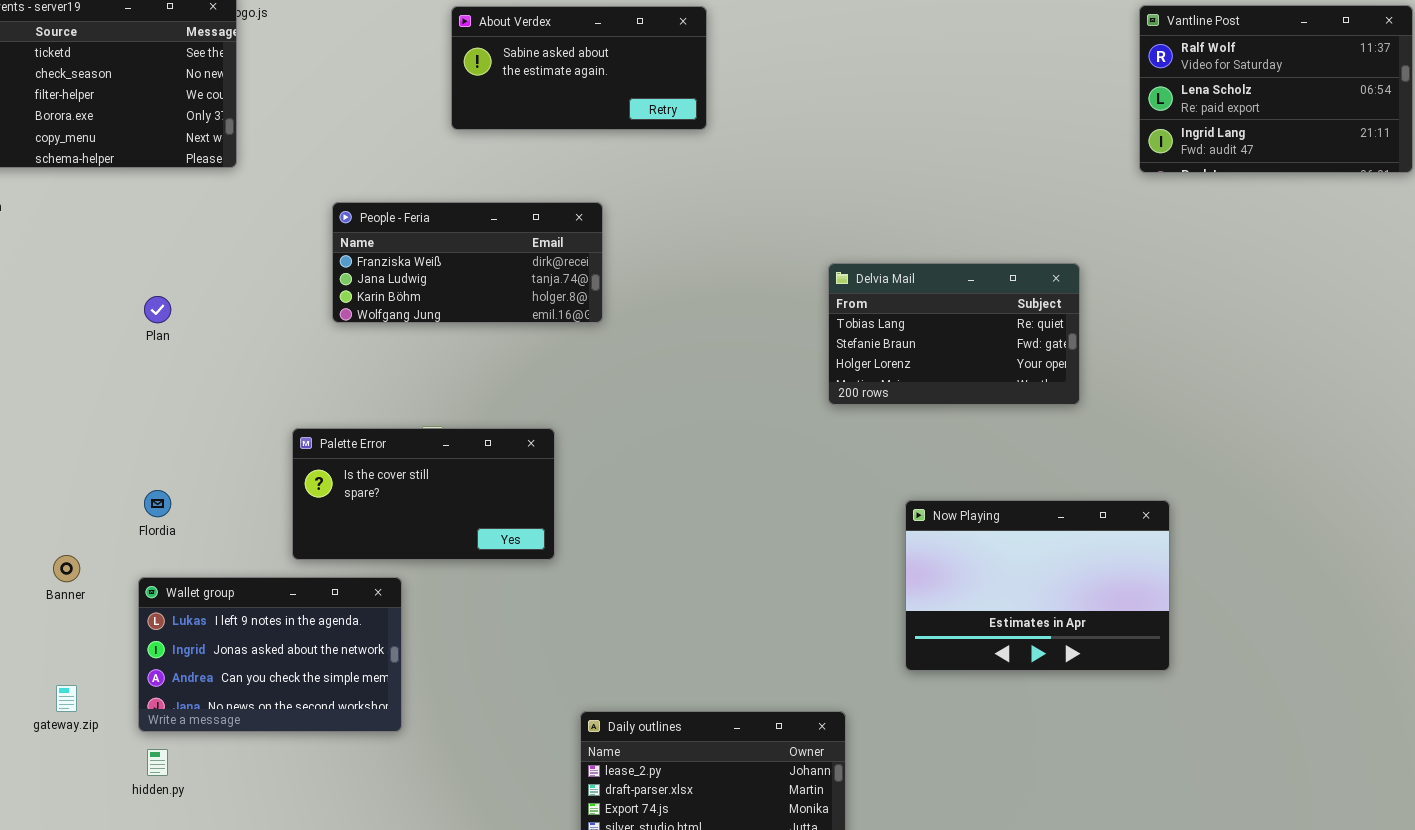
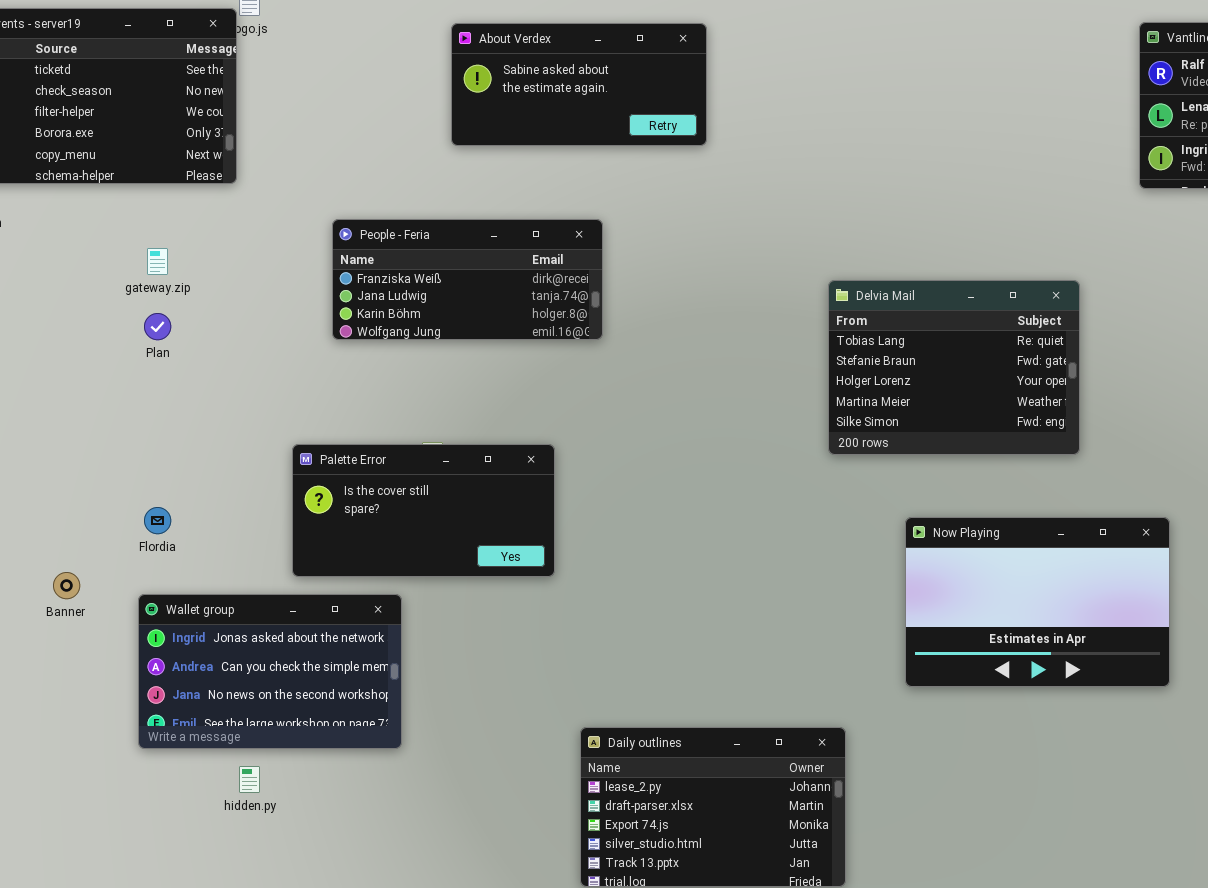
Delvia Mail: [828,263,1080,405] -> [828,280,1080,455], resized
Wallet group: [138,577,402,732] -> [138,594,402,749], scrolled down 1 row
gateway.zip: [56,685,77,712] -> [147,248,168,275], moved
hidden.py: [147,749,168,776] -> [239,766,260,793], moved

